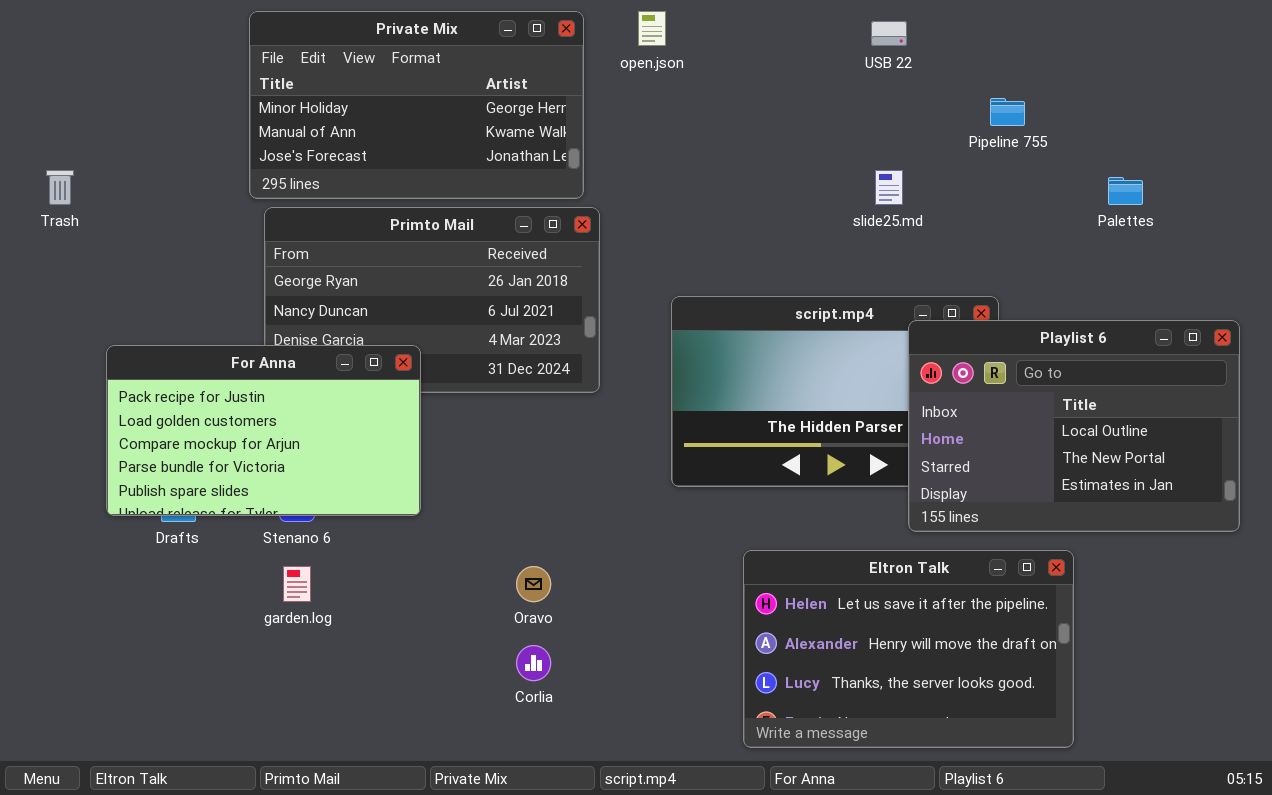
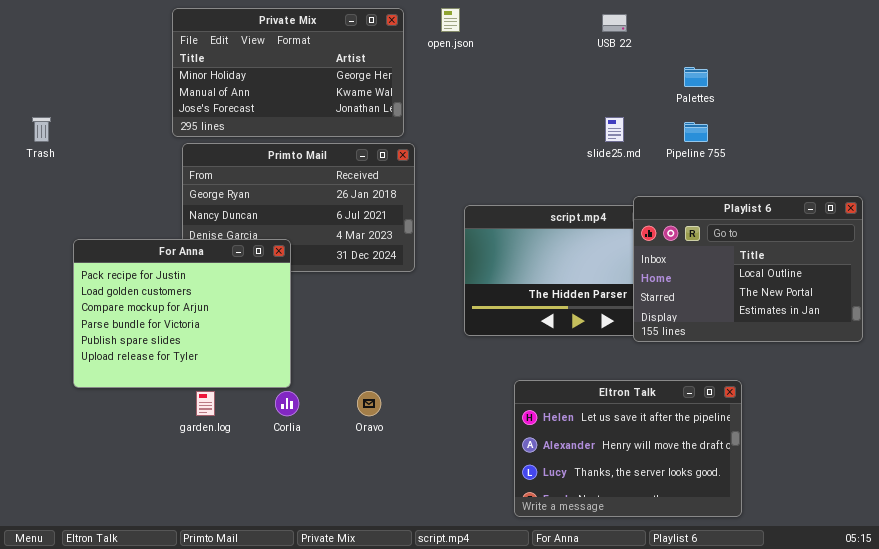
Pipeline 755: [990,98,1025,126] -> [684,122,708,142], moved
Palettes: [1108,177,1143,205] -> [684,67,708,87], moved
Playlist 6: [908,320,1240,532] -> [633,196,863,342], moved
For Anna: [106,345,421,516] -> [73,239,291,388], resized
Corlia: [516,645,551,681] -> [275,391,299,416], moved

